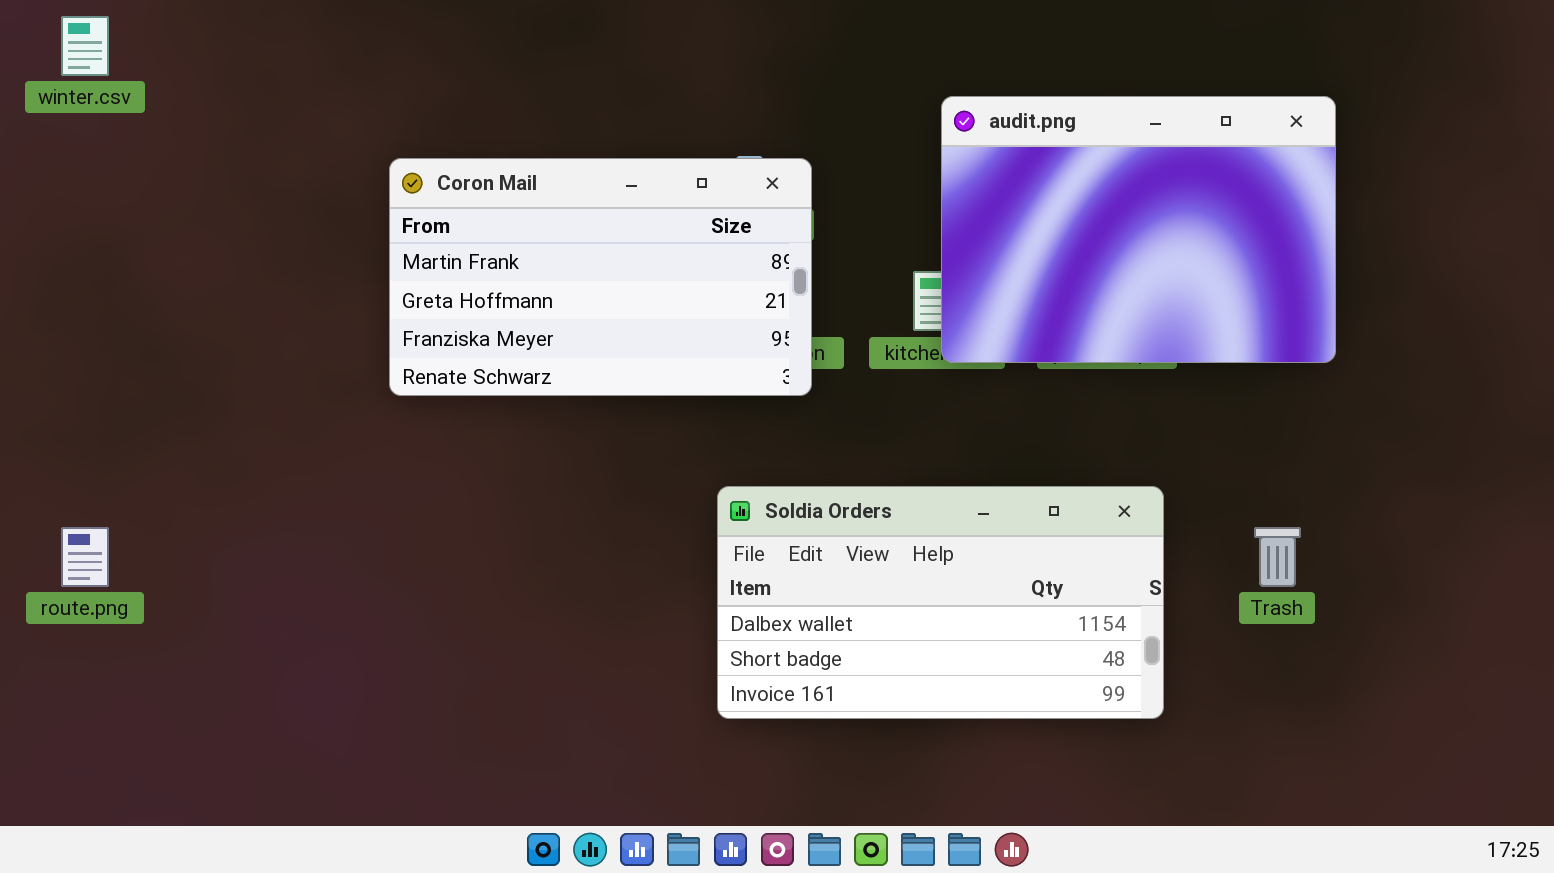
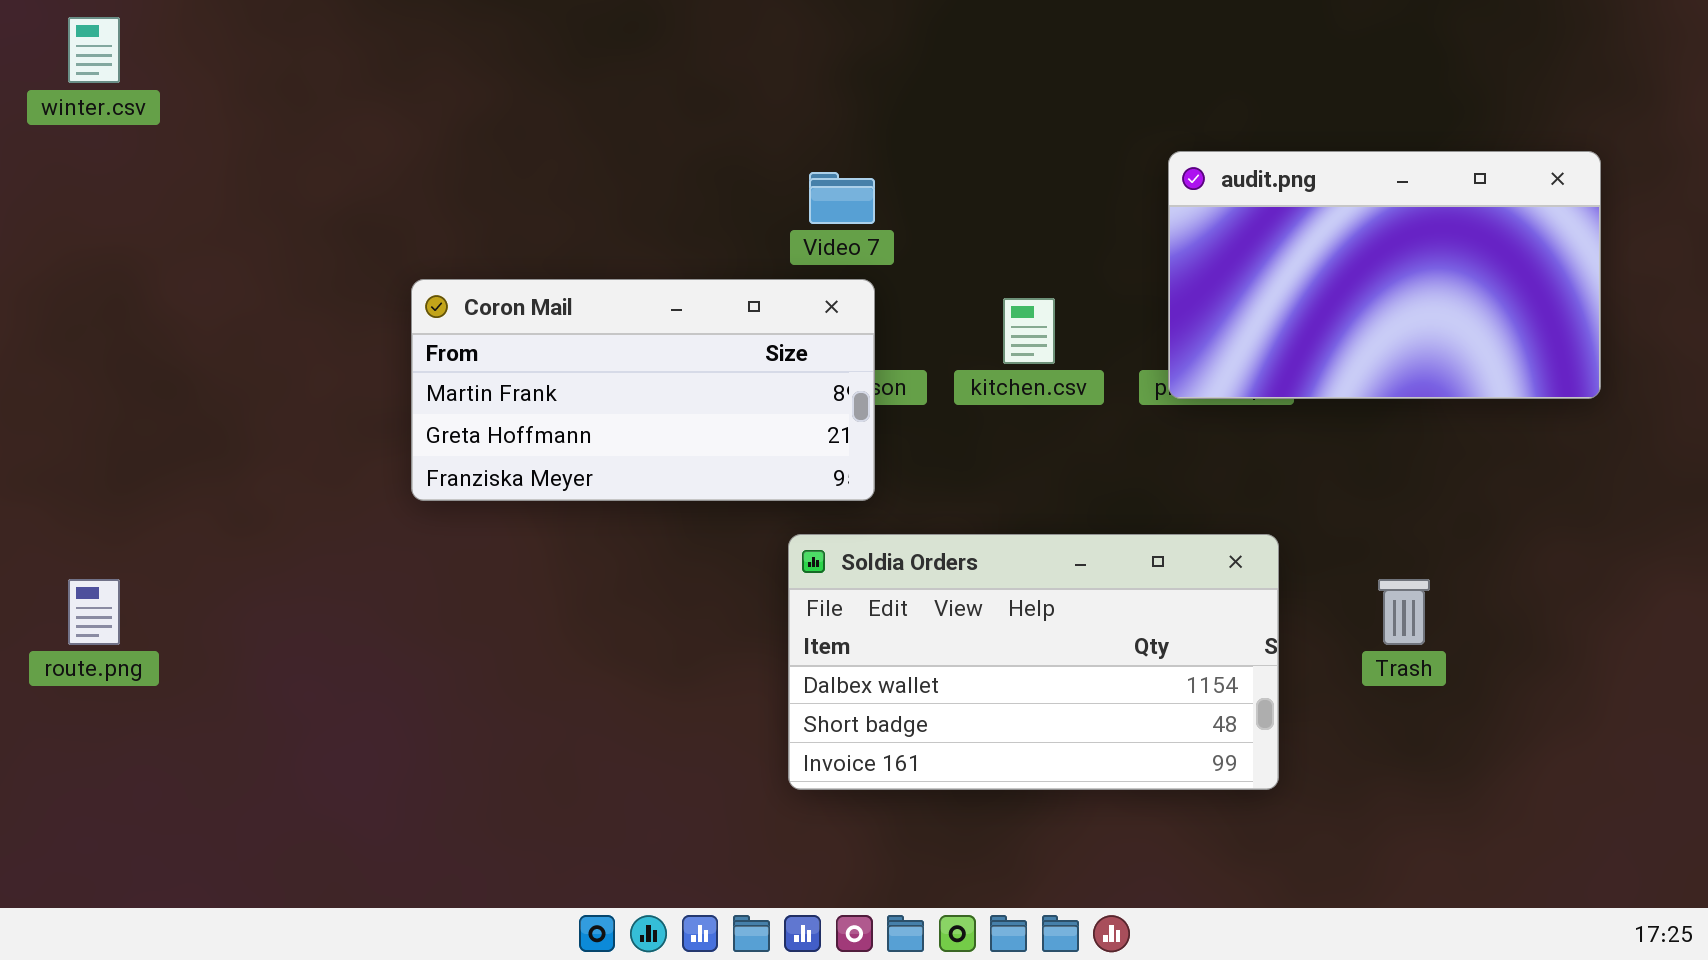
audit.png: [941,96,1336,363] -> [1168,151,1601,399], moved, resized
Coron Mail: [389,158,812,396] -> [411,279,875,501], moved, resized

